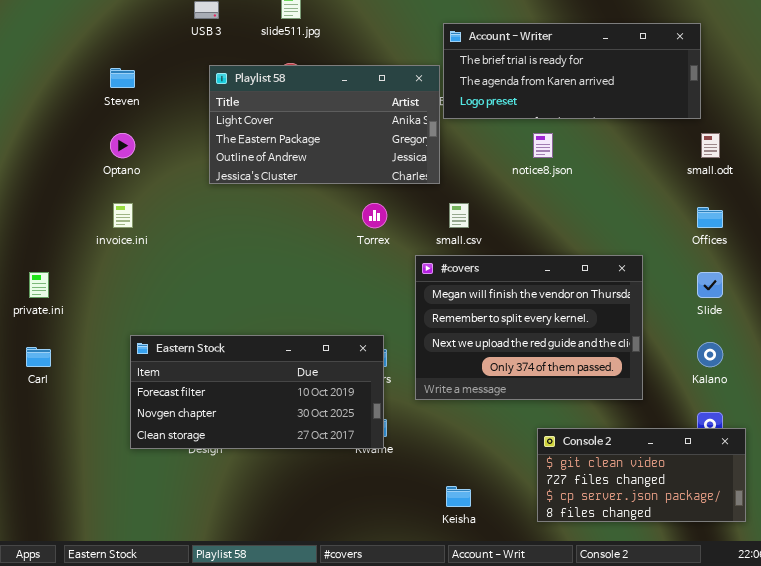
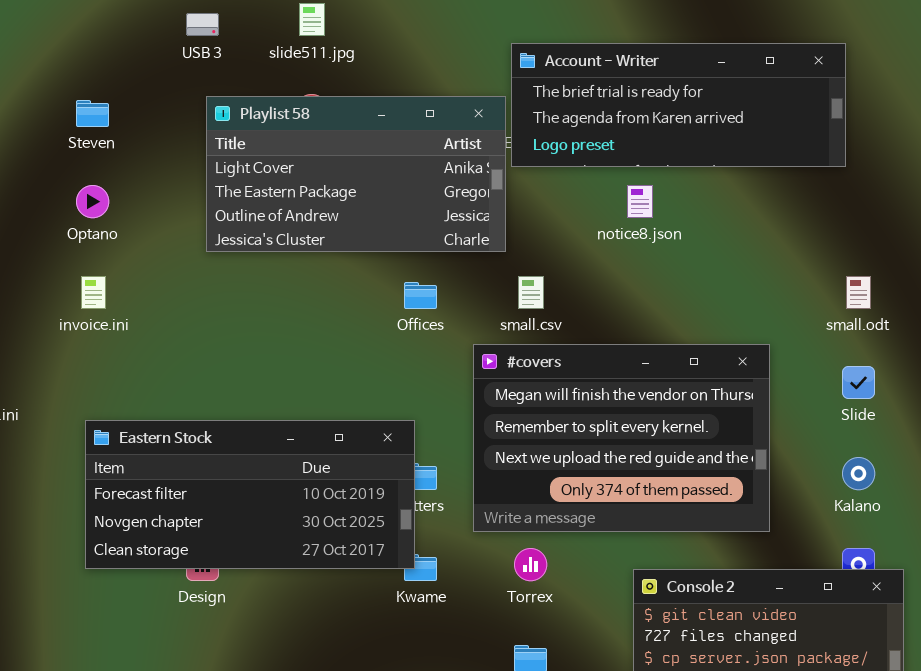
small.odt: [701,133,720,158] -> [846,276,871,309], moved
Torrex: [362,203,387,228] -> [514,548,547,581], moved
Offices: [697,207,723,228] -> [404,282,437,309], moved
Eastern Stock: [130,335,384,449] -> [85,420,415,569], moved

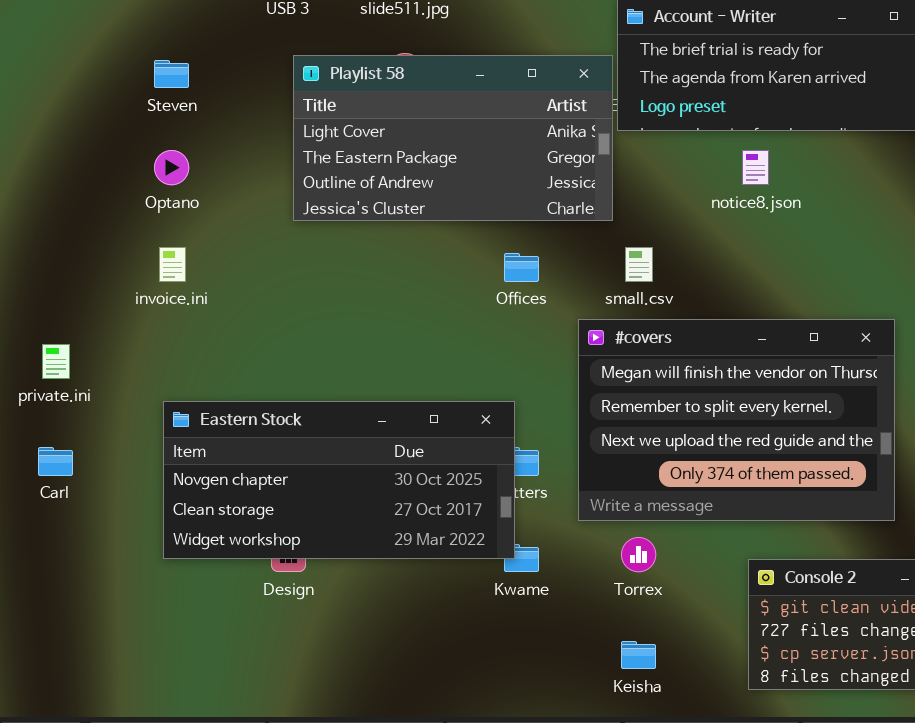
Eastern Stock: [85,420,415,569] -> [163,401,515,559], scrolled down 1 row

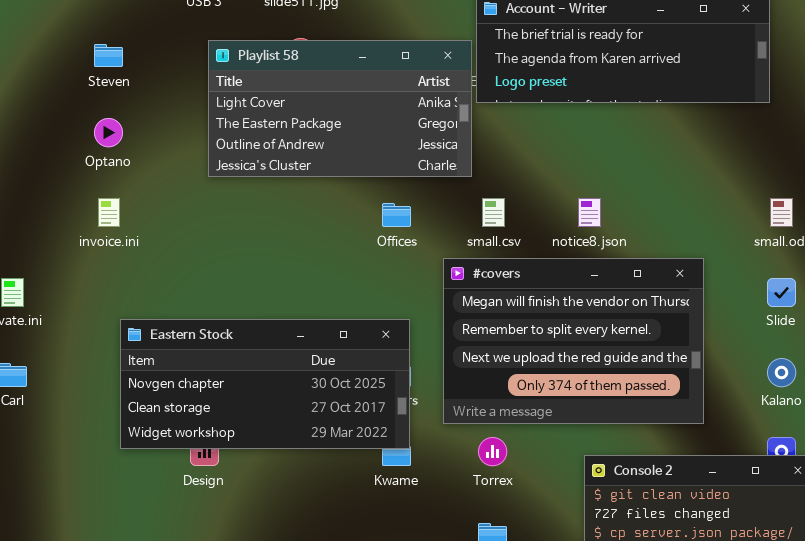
notice8.json: [742,150,769,185] -> [578,198,601,227], moved
Eastern Stock: [163,401,515,559] -> [120,319,410,449], moved

